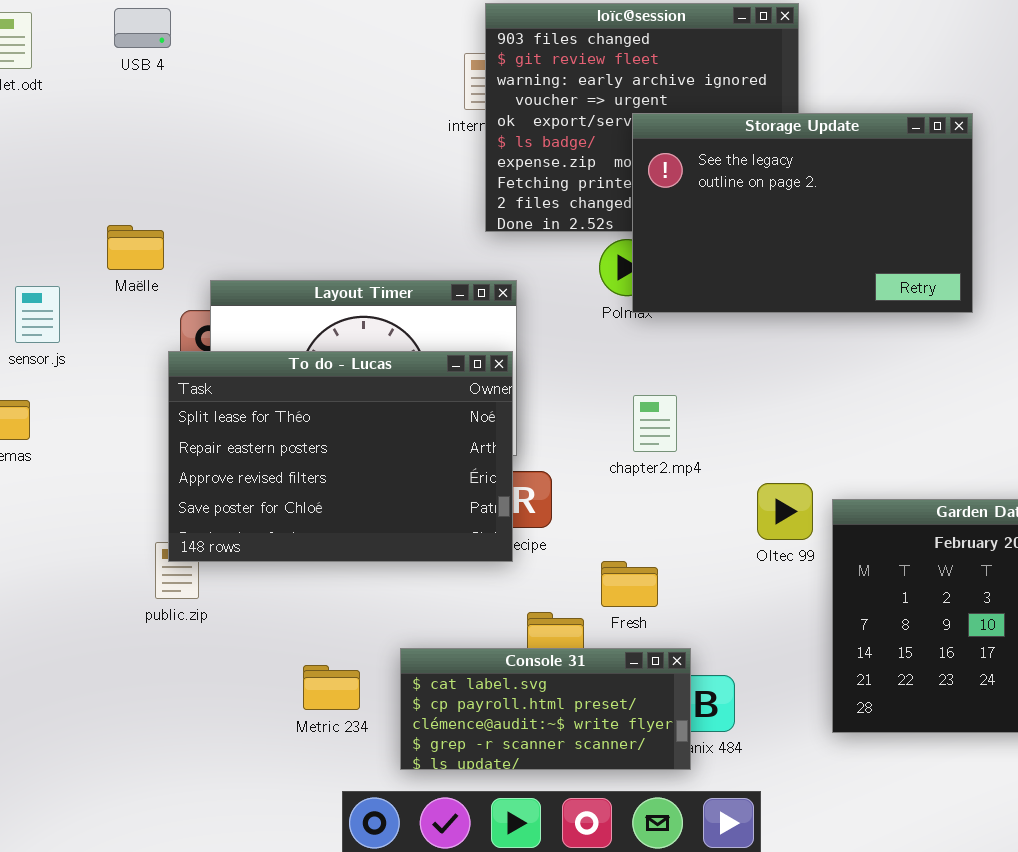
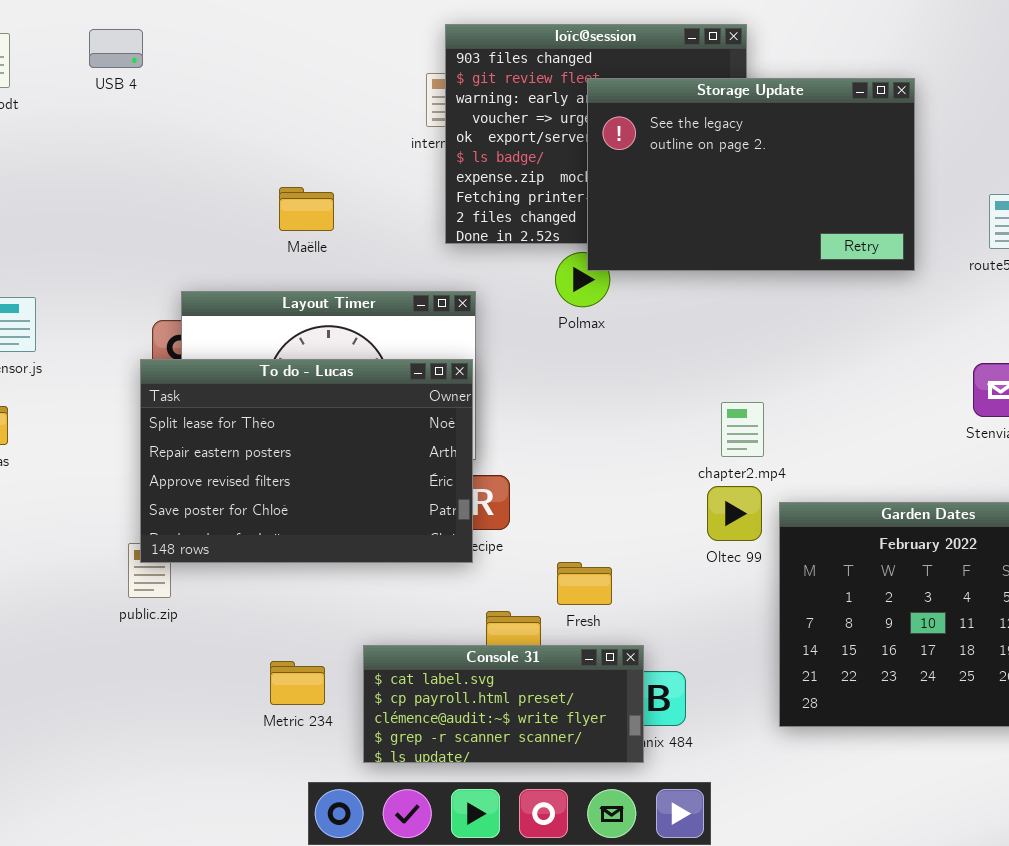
Storage Update: [632,113,973,313] -> [587,78,915,271], moved
Maëlle: [107,225,164,270] -> [279,187,334,231], moved
chapter2.mp4: [633,395,677,452] -> [721,402,764,457], moved

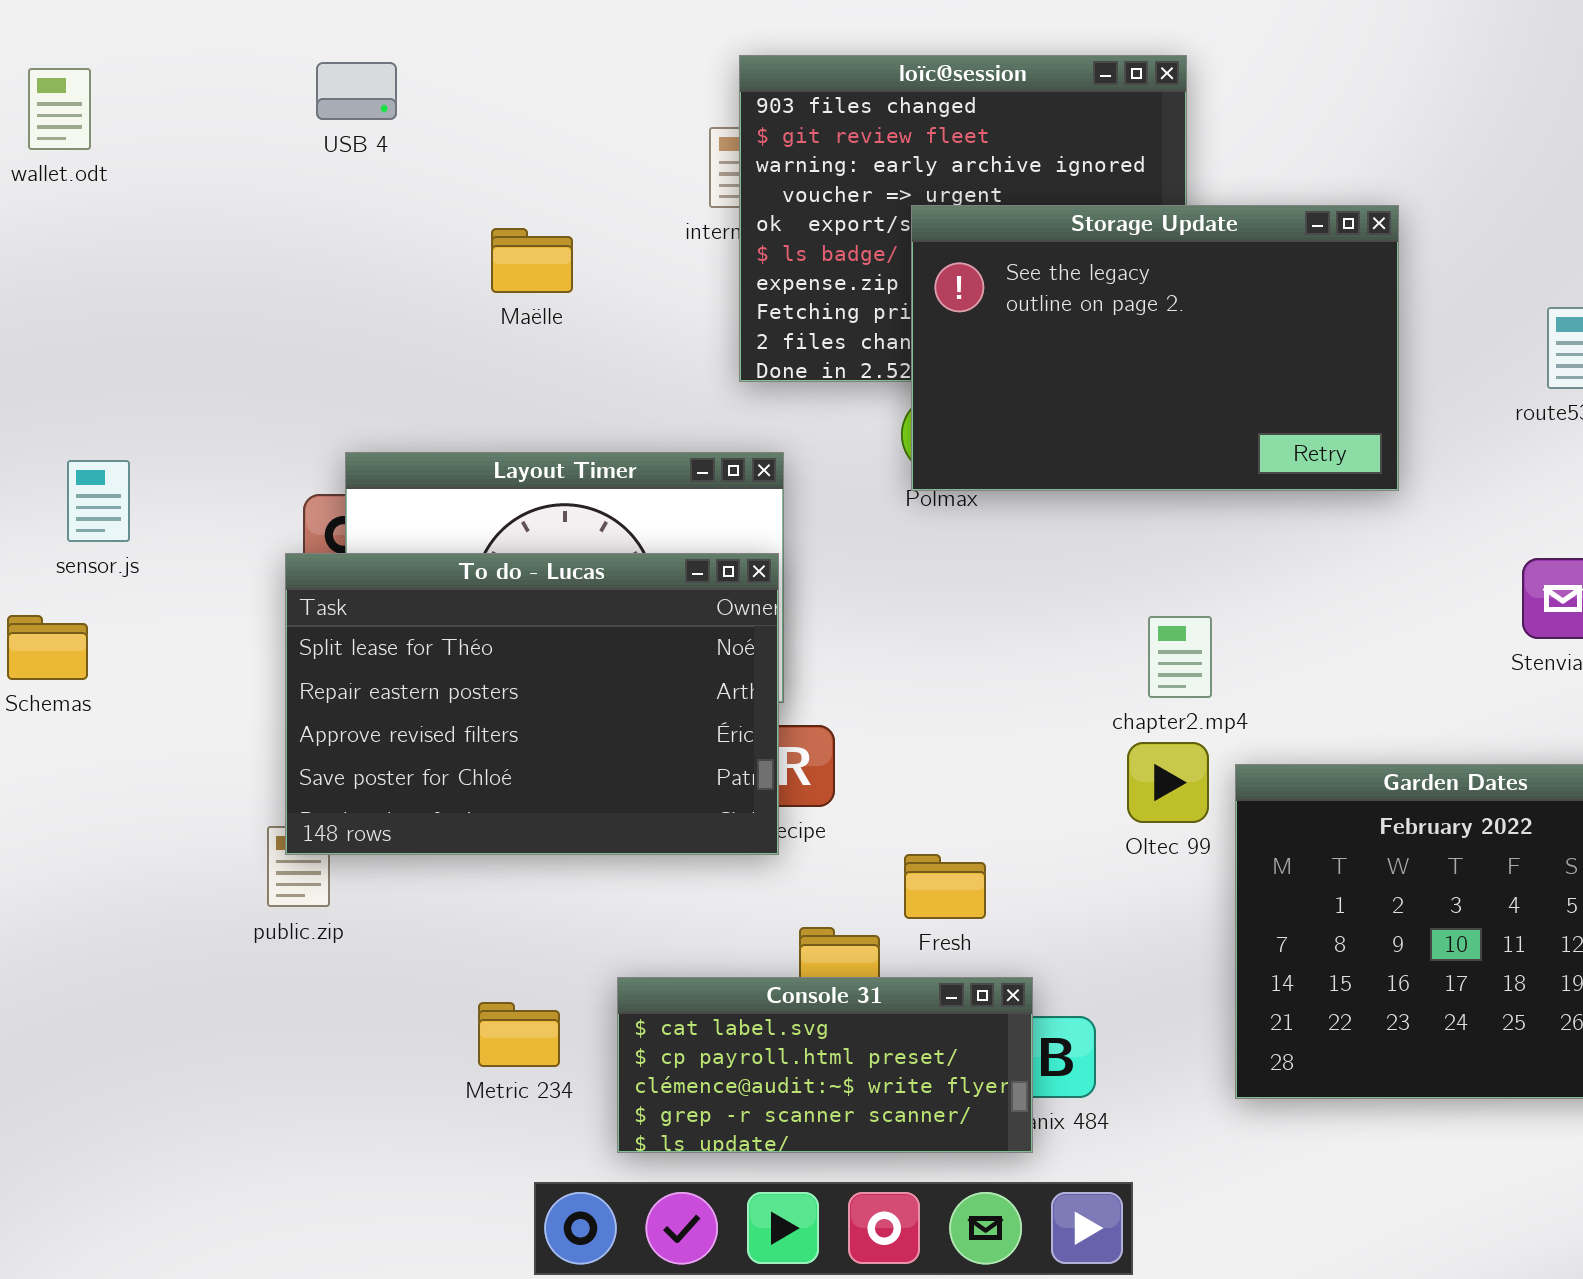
USB 4: [89,29,143,68] -> [316,62,397,120], moved
Storage Update: [587,78,915,271] -> [911,205,1399,491], moved
Maëlle: [279,187,334,231] -> [491,228,573,293], moved

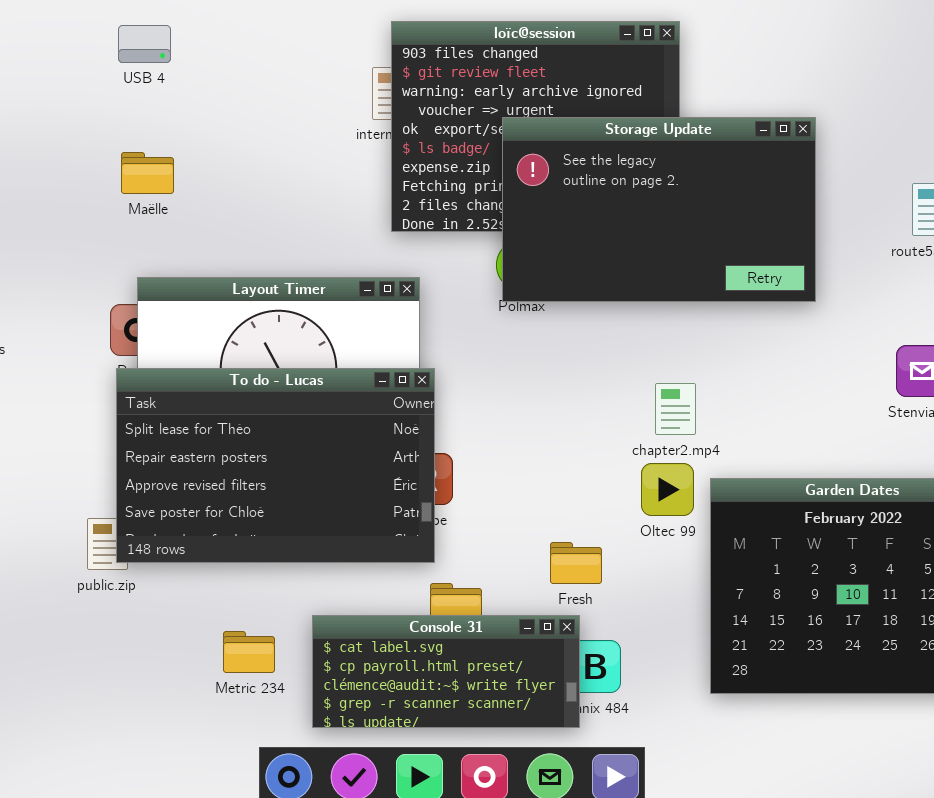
Maëlle: [491,228,573,293] -> [121,152,174,194], moved
To do - Lucas: [285,553,779,855] -> [116,368,435,563], moved
Fresh: [904,854,986,919] -> [550,542,602,584], moved

